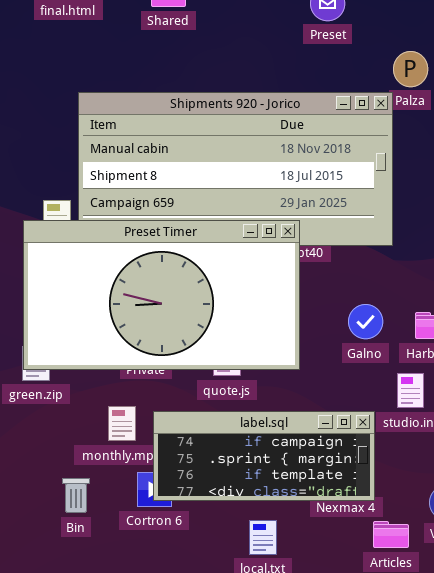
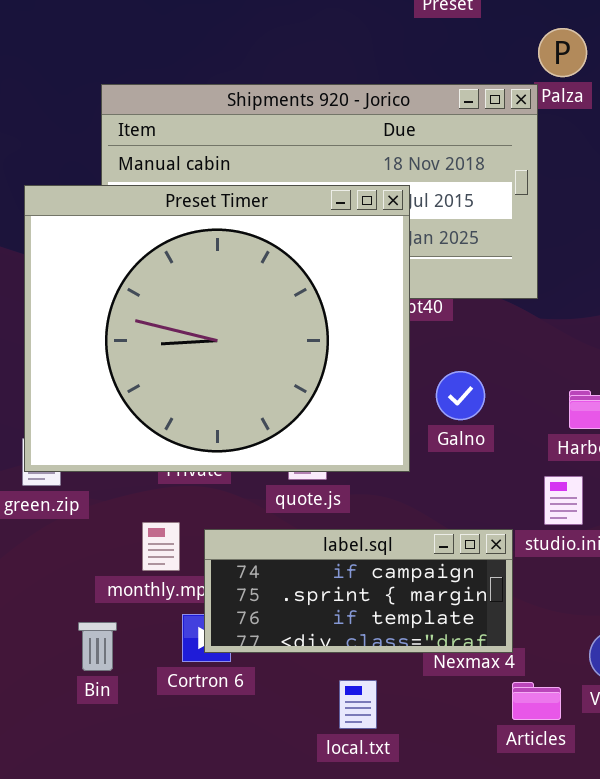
Preset Timer: [23,220,300,370] -> [24,185,410,472], resized
Galno: [348,304,383,339] -> [436,371,485,420], moved

